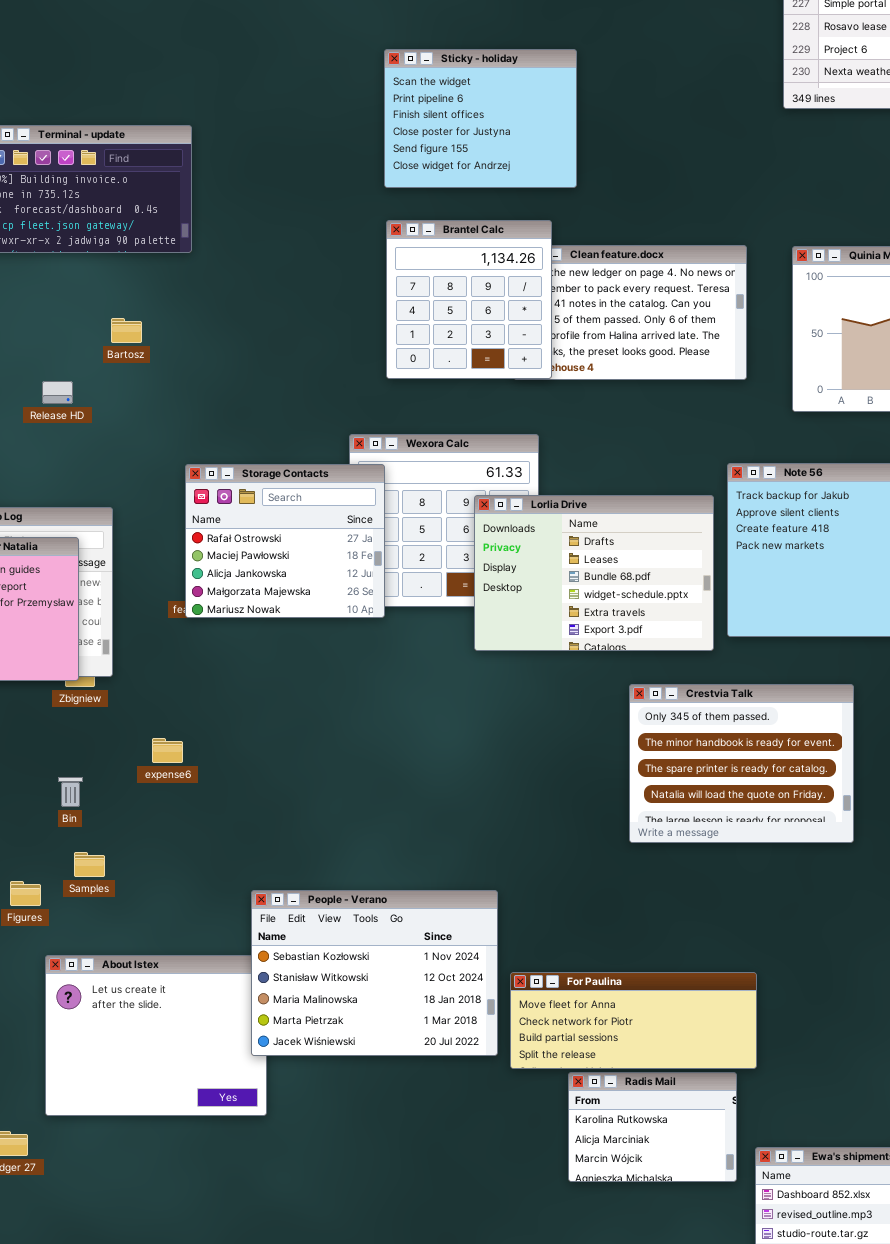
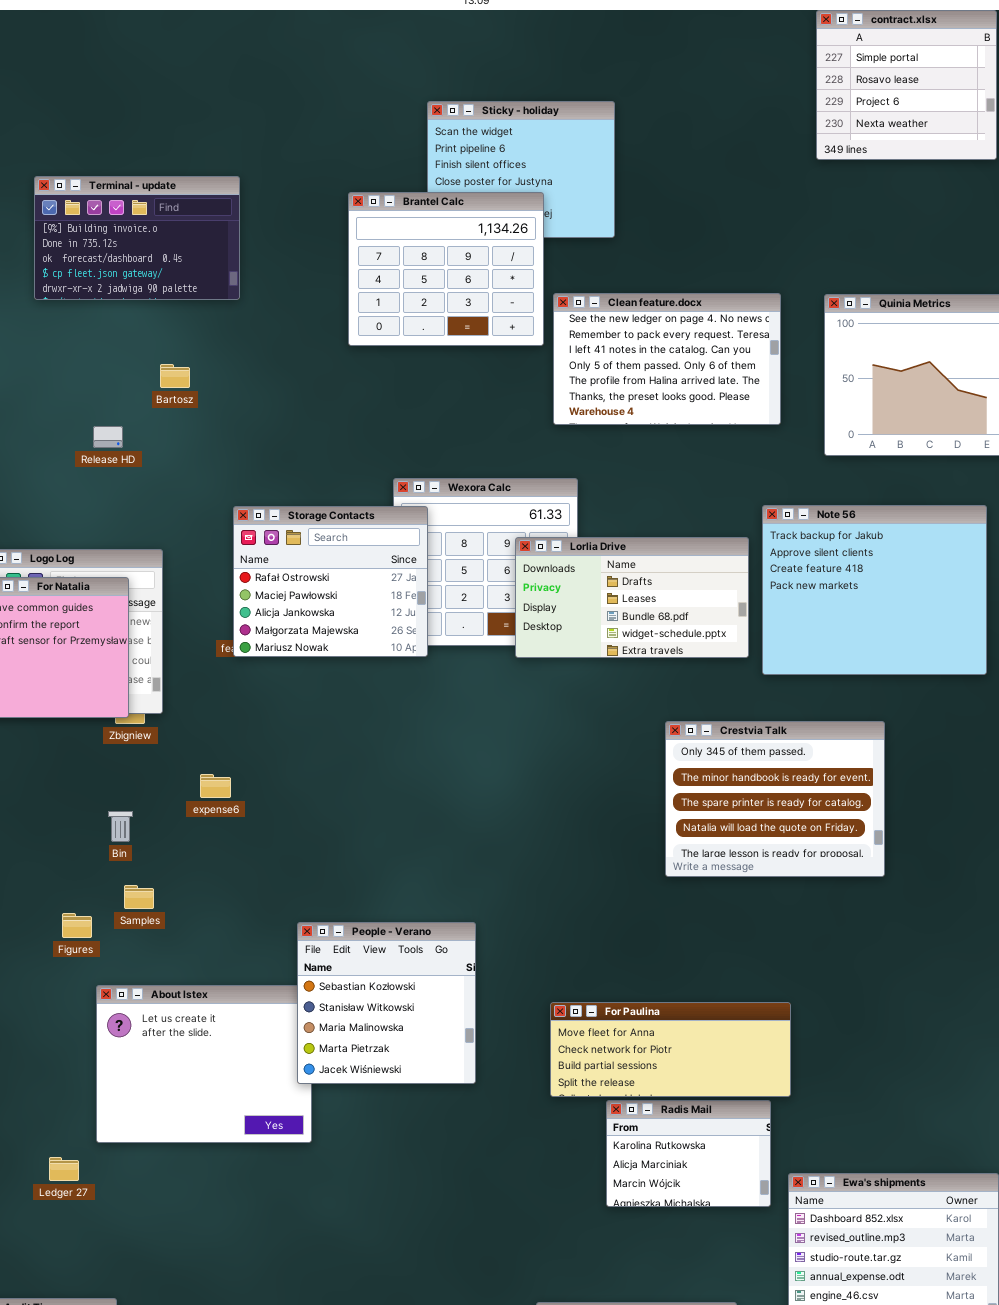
Brantel Calc: [386,220,552,379] -> [348,192,544,346], moved, resized
Lorlia Drive: [474,495,714,651] -> [515,537,749,658], resized
People - Verano: [251,890,498,1056] -> [297,922,476,1084], resized

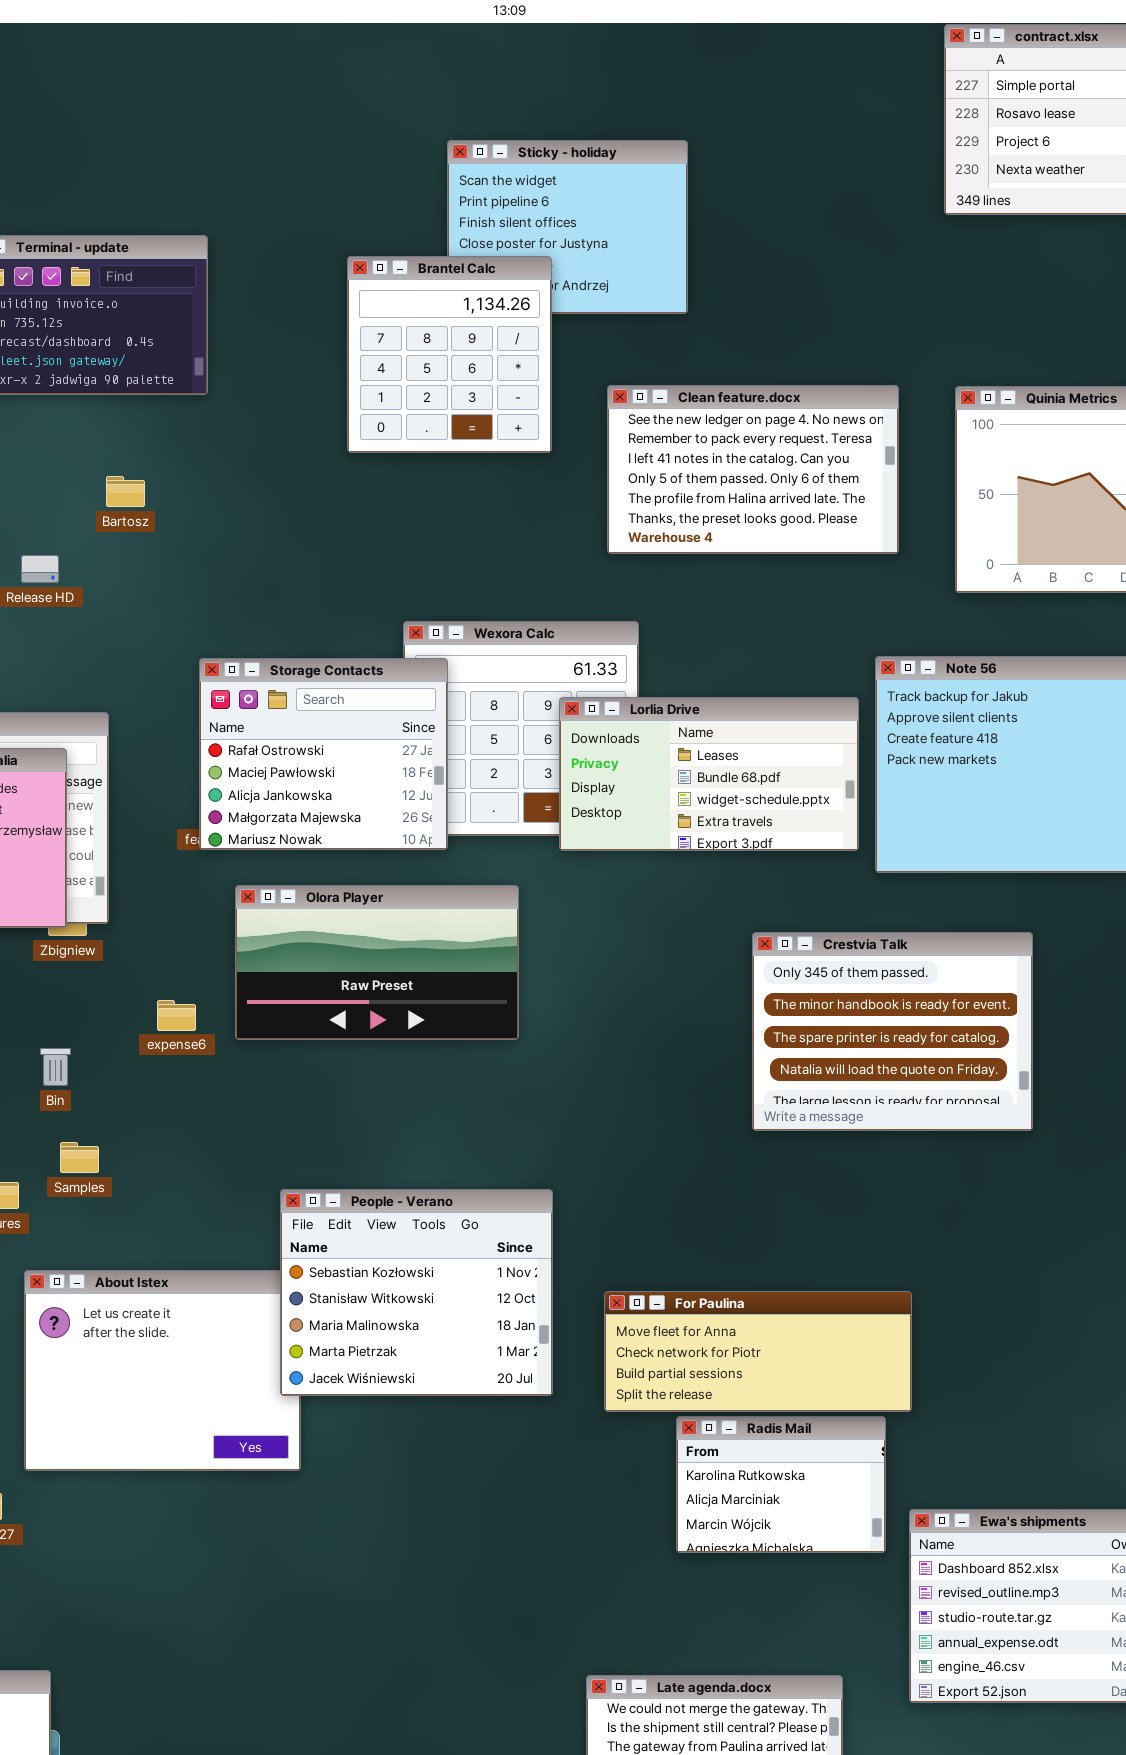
Brantel Calc: [348,192,544,346] -> [347,256,552,453], resized
Lorlia Drive: [515,537,749,658] -> [559,697,859,851], scrolled down 1 row
Olora Player: none -> [235,885,519,1040], opened
People - Verano: [297,922,476,1084] -> [280,1189,553,1396], resized

